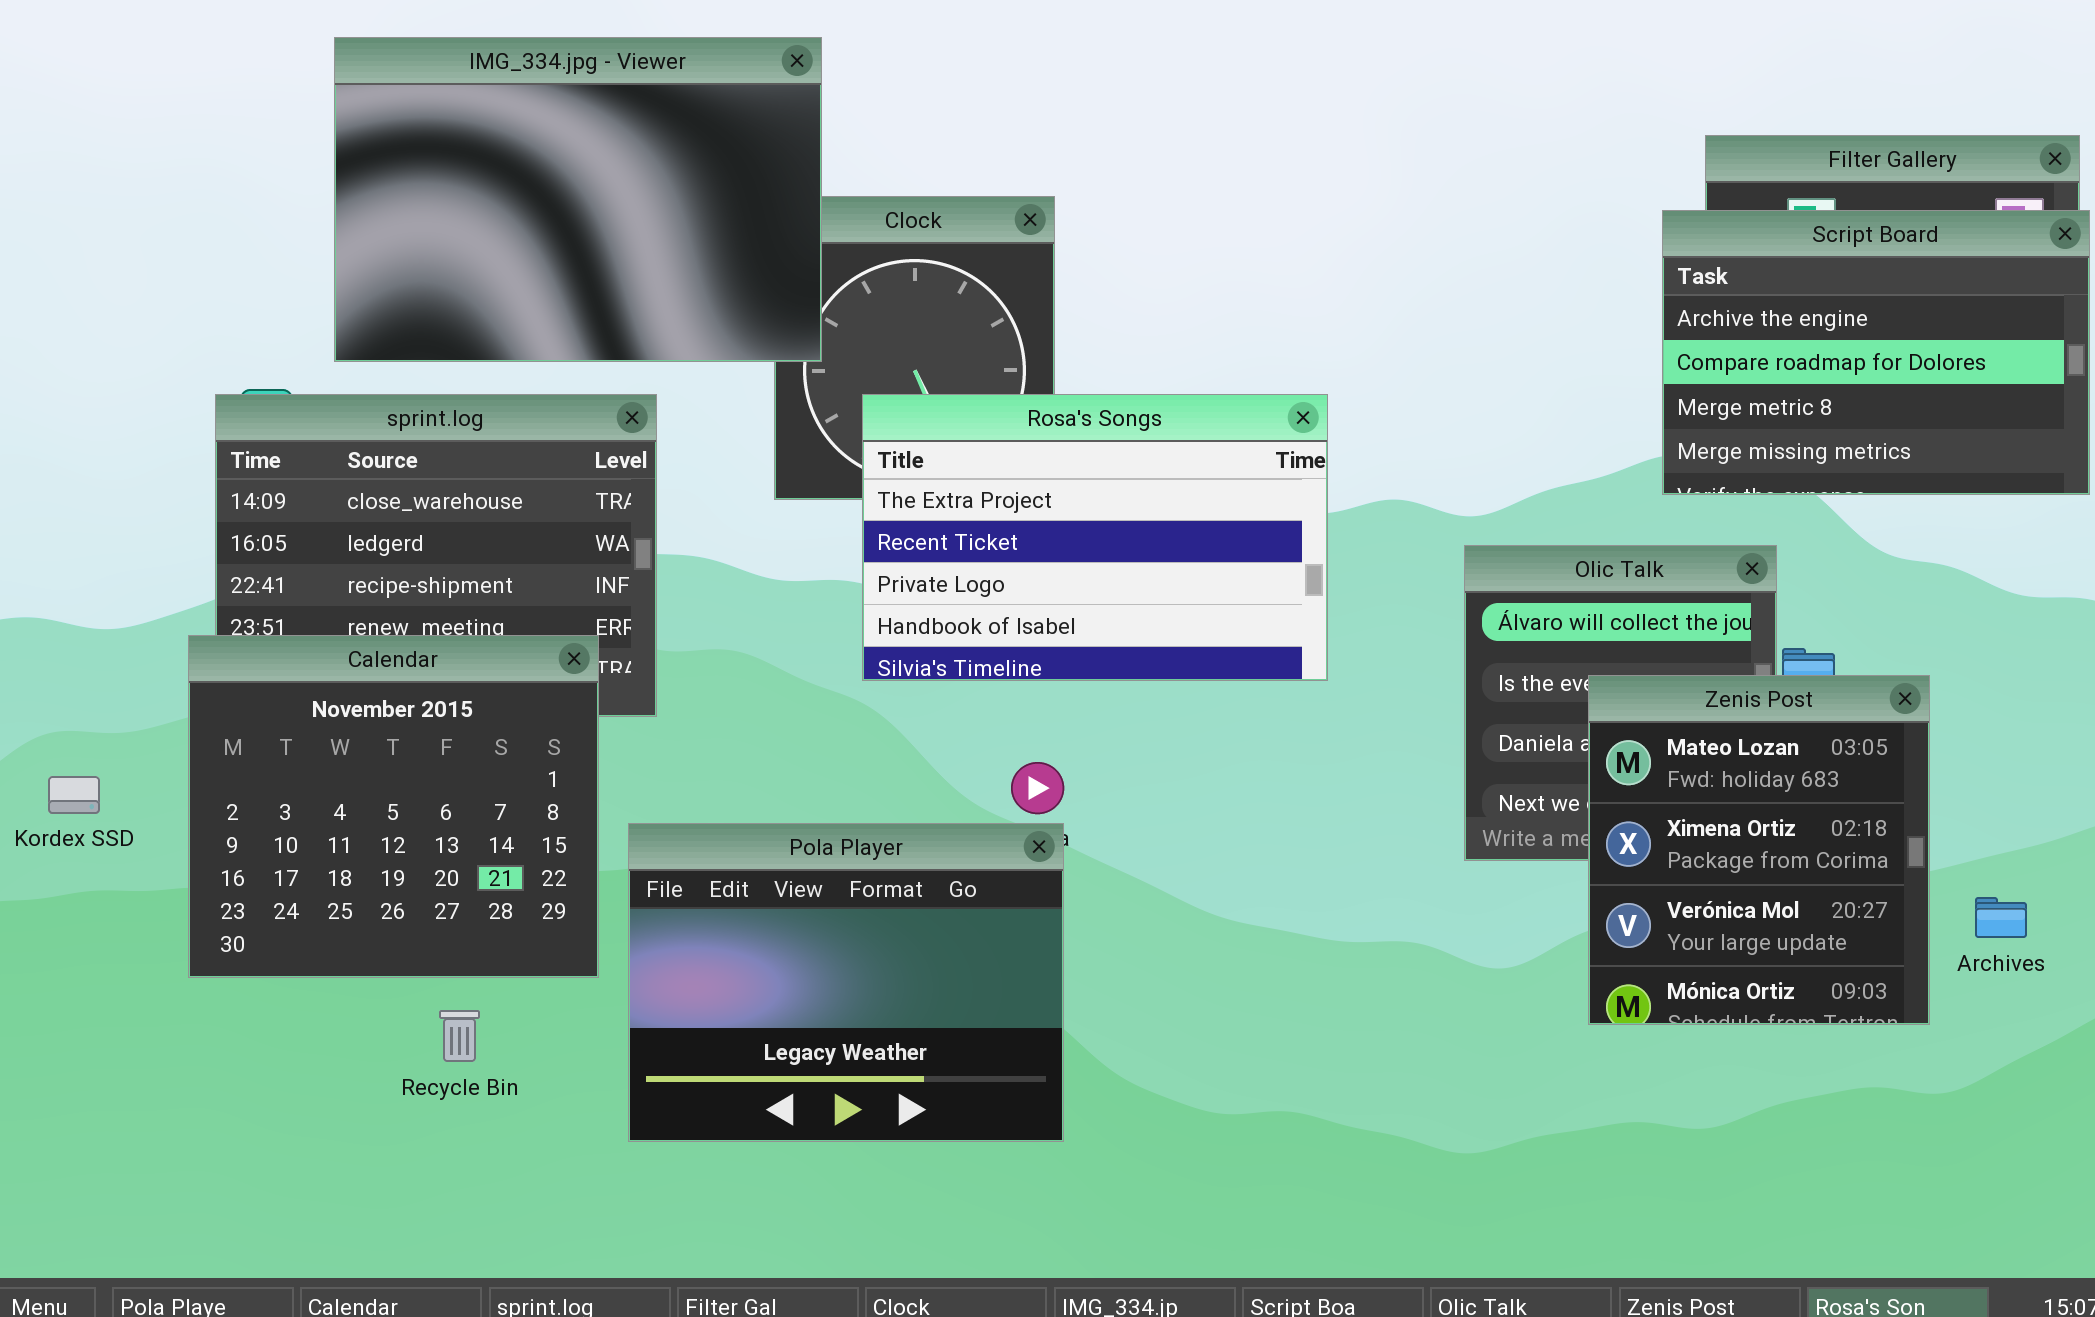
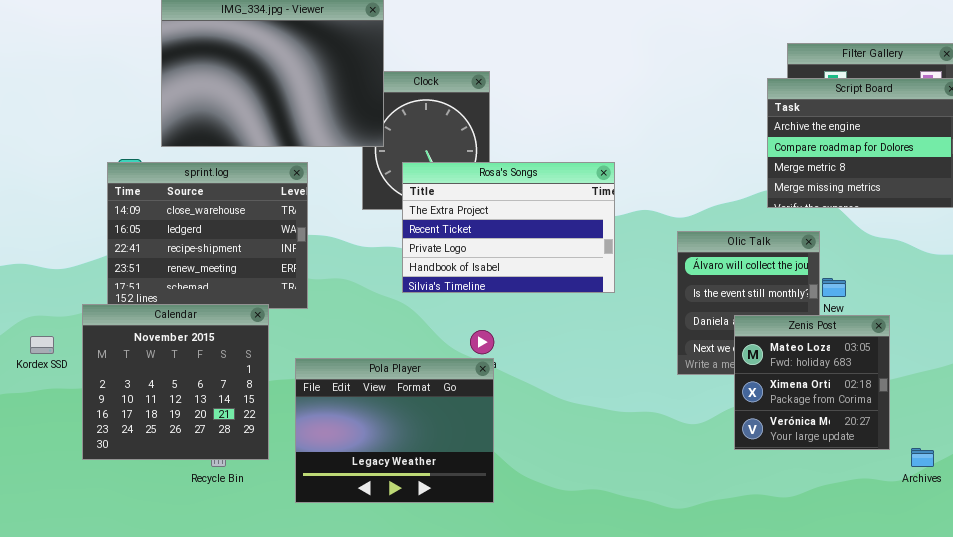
Calendar: [188,635,599,978] -> [82,304,269,460], moved
Zenis Post: [1588,675,1930,1025] -> [734,315,890,450], resized
Archives: [1975,897,2027,938] -> [911,448,934,467], moved

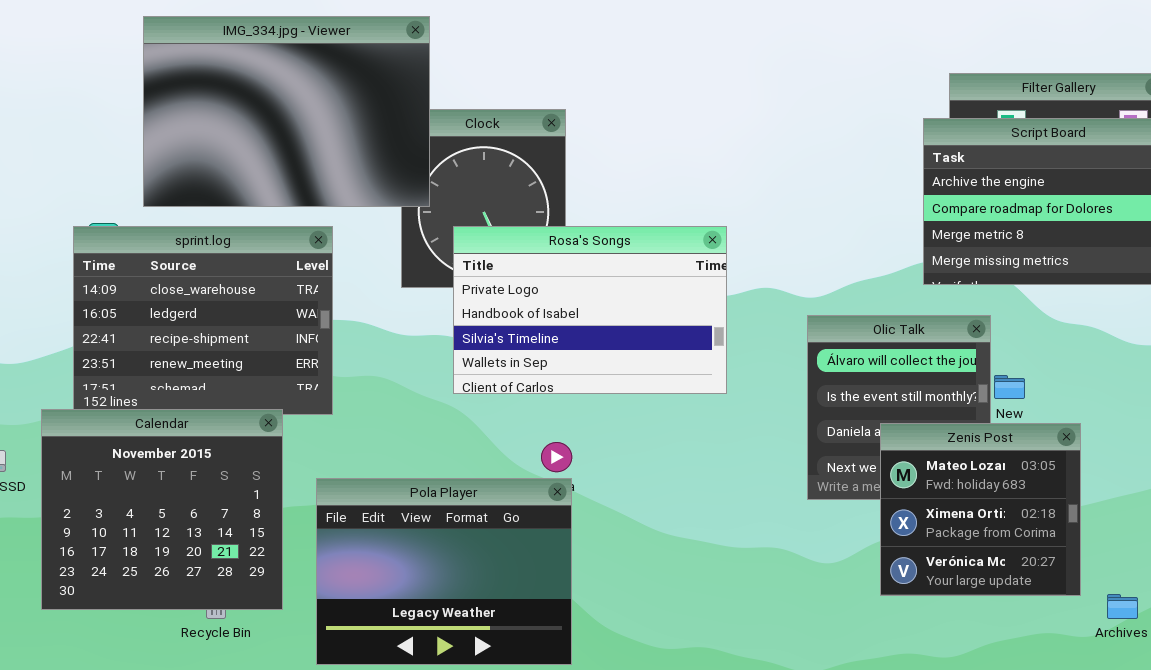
Rosa's Songs: [402,162,615,293] -> [453,226,727,394], scrolled down 2 rows

